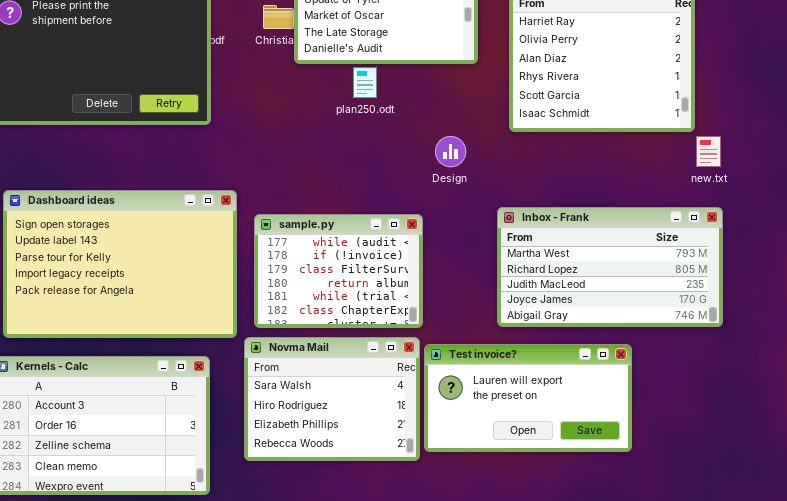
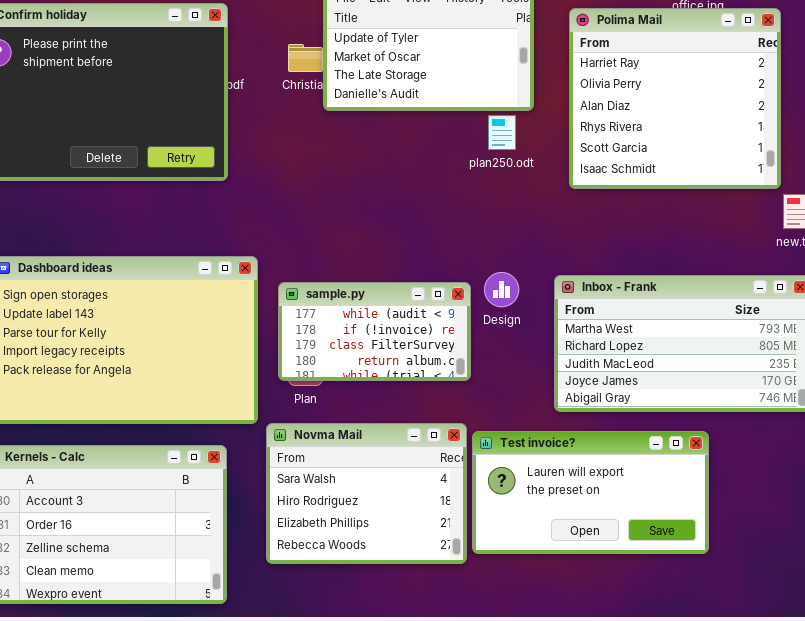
plan250.odt: [353,67,377,98] -> [488,115,516,150], moved
Design: [435,136,466,167] -> [484,272,519,307], moved
sample.py: [254,214,423,328] -> [278,282,471,381], resized

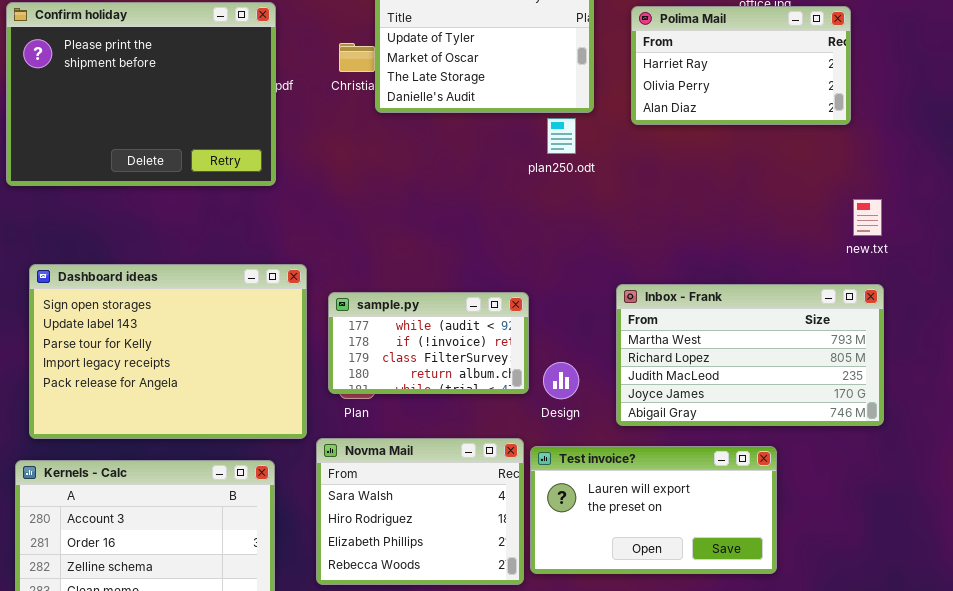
Polima Mail: [569,8,781,189] -> [631,6,851,125], resized
Design: [484,272,519,307] -> [543,362,579,399], moved

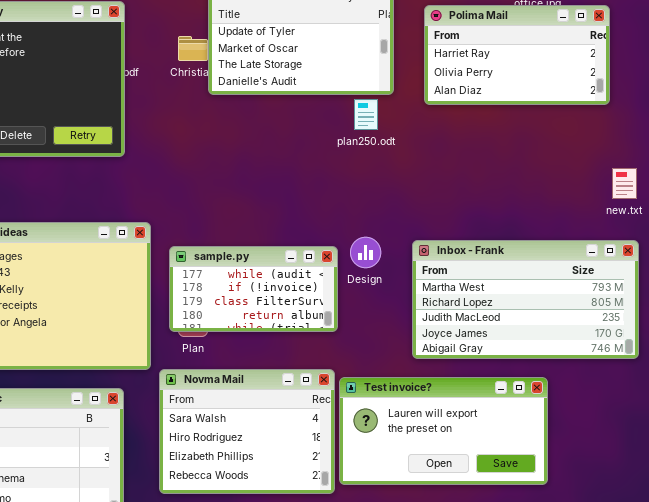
Design: [543,362,579,399] -> [350,237,381,268], moved

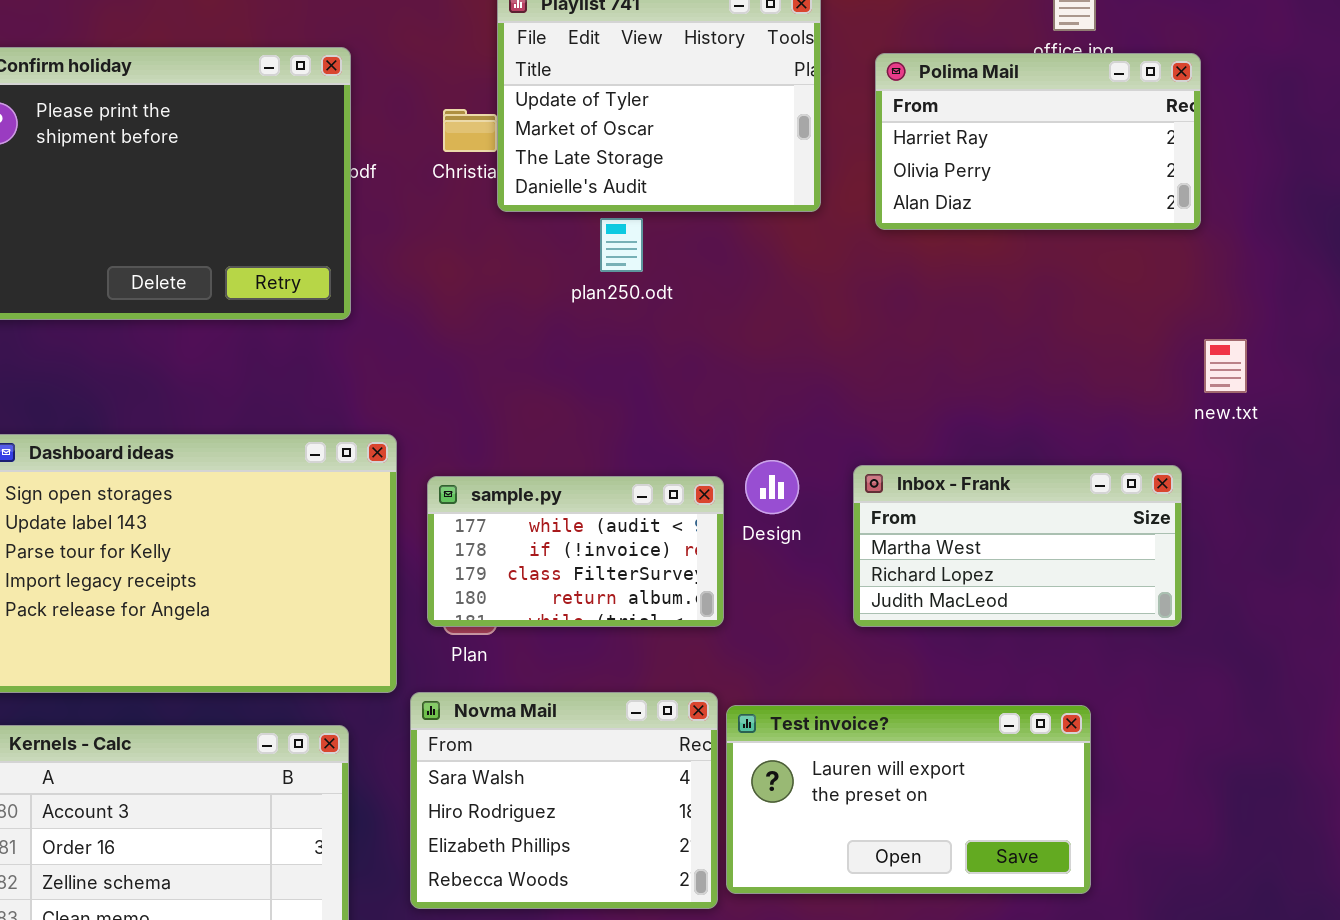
plan250.odt: [354,99,378,130] -> [600,218,643,272], moved
Inbox - Frank: [412,240,639,359] -> [853,465,1182,627], resized

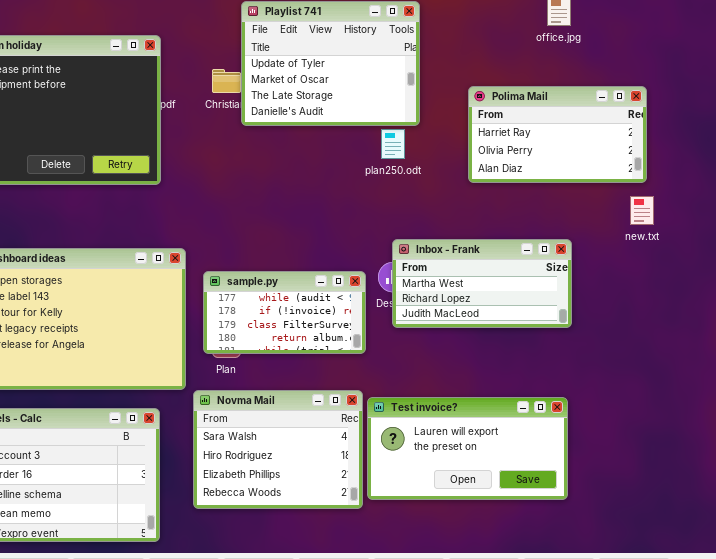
Polima Mail: [875,53,1201,230] -> [468,86,647,183], moved
plan250.odt: [600,218,643,272] -> [381,129,405,159], moved
Inbox - Frank: [853,465,1182,627] -> [392,239,572,328], moved

